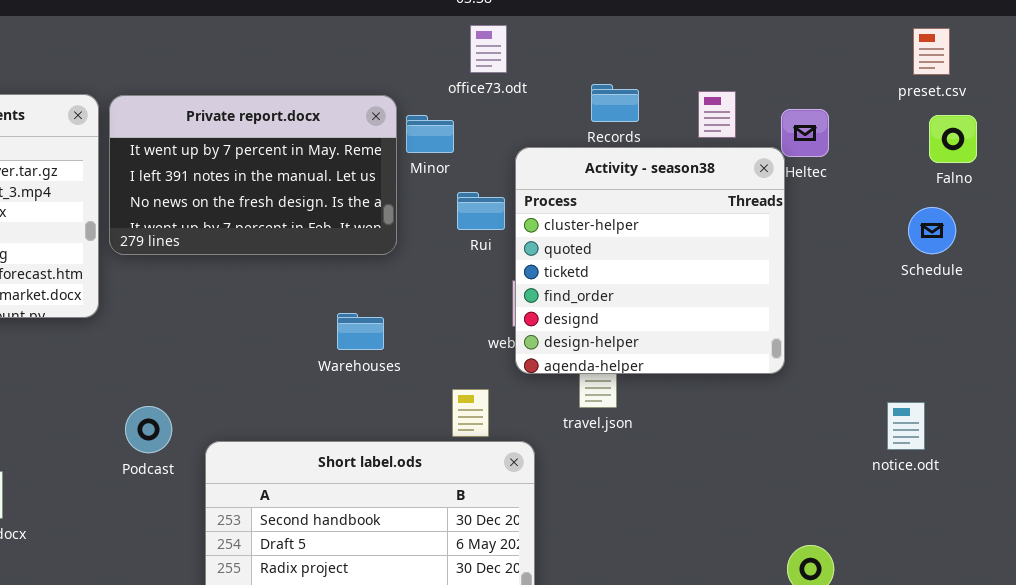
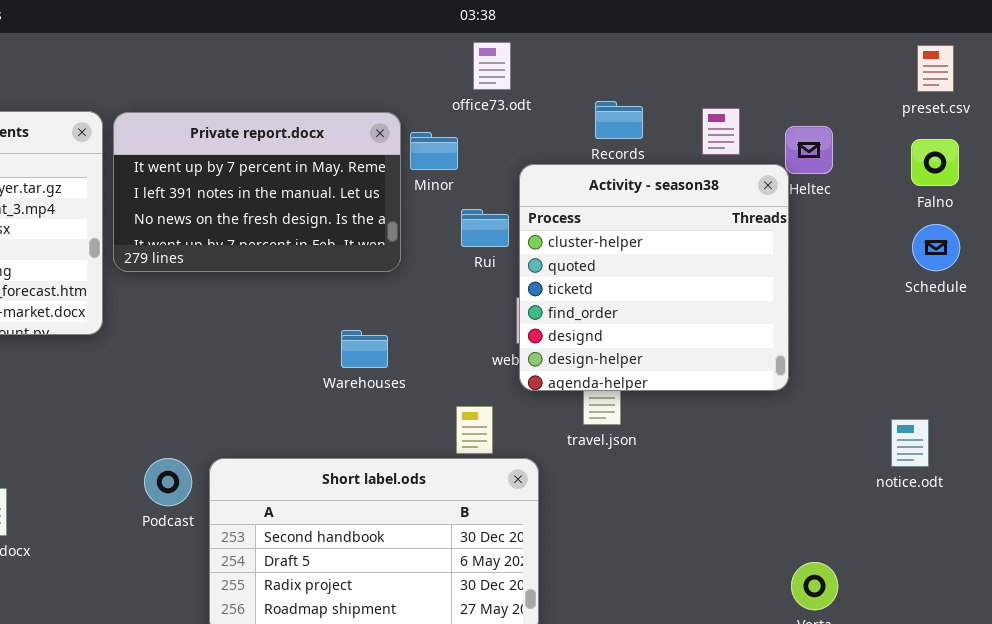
Falno: [929,115,977,163] -> [911,139,959,186], moved
Podcast: [125,406,172,453] -> [144,458,192,506], moved

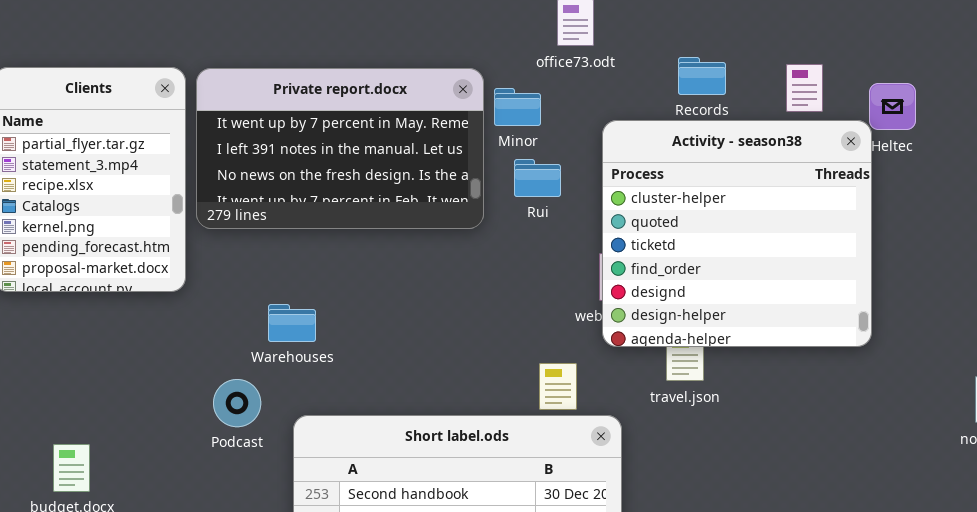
Rui: [461,209,509,247] -> [514,159,561,197], moved
Warehouses: [341,330,388,368] -> [268,304,316,342], moved
Podcast: [144,458,192,506] -> [213,379,261,427], moved

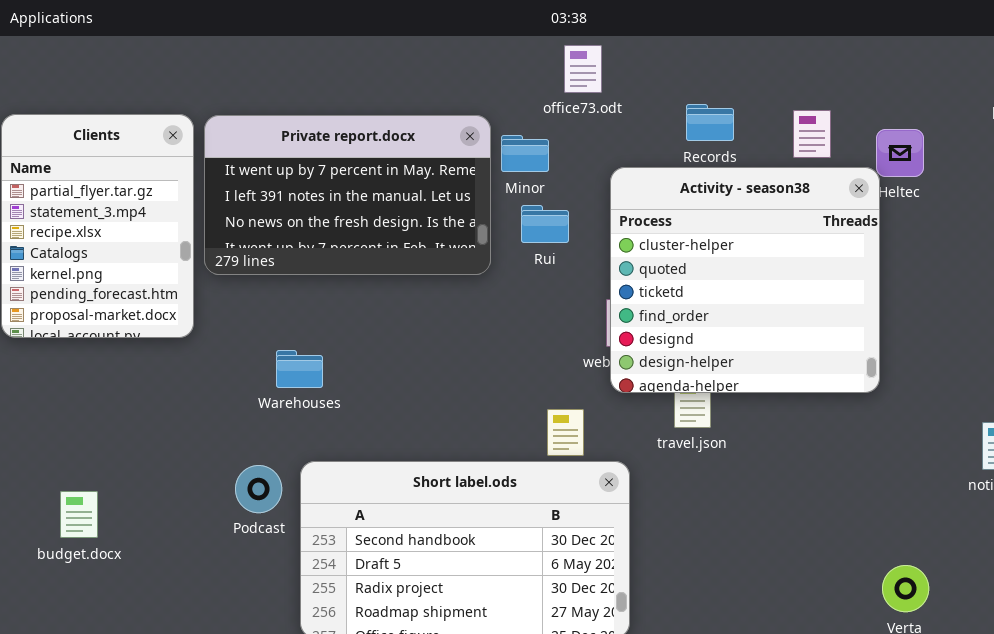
Podcast: [213,379,261,427] -> [235,465,282,513], moved

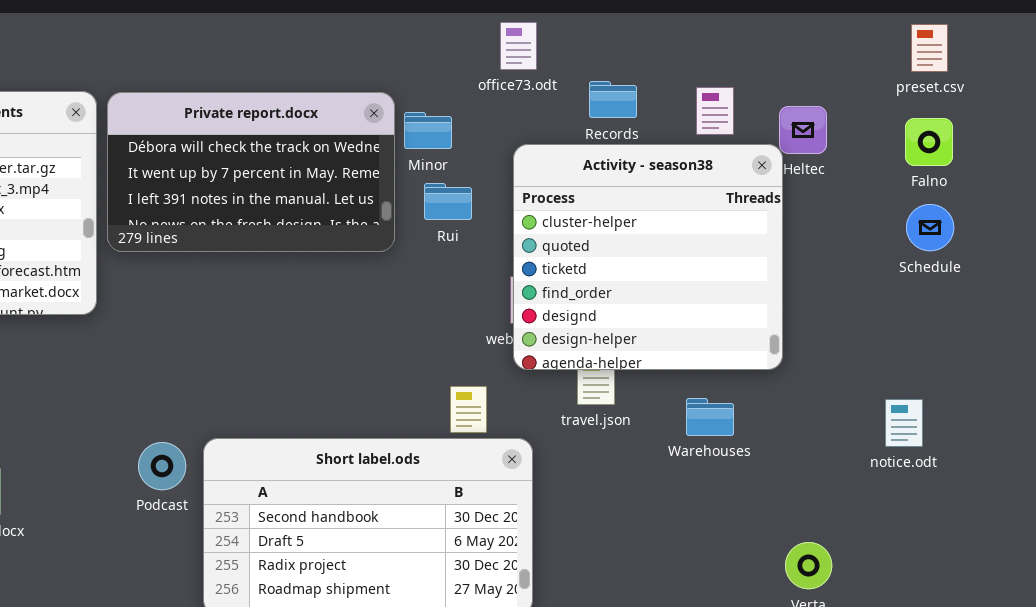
office73.odt: [564,45,602,93] -> [500,22,537,70], moved
Private report.docx: [204,115,491,275] -> [107,92,395,252], scrolled up 1 row
Warehouses: [276,350,323,388] -> [686,398,734,436], moved

